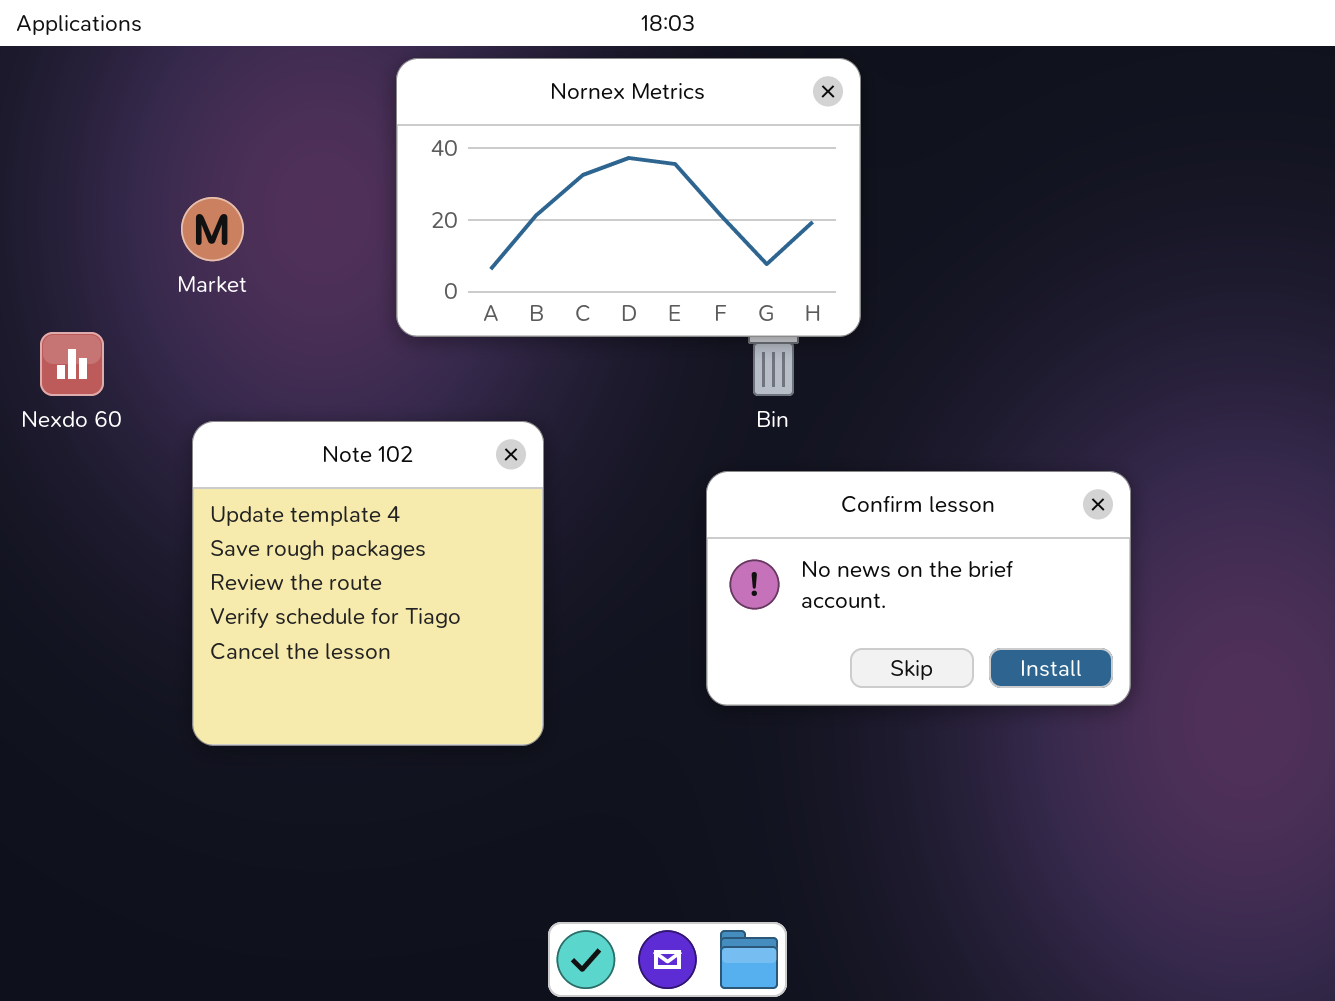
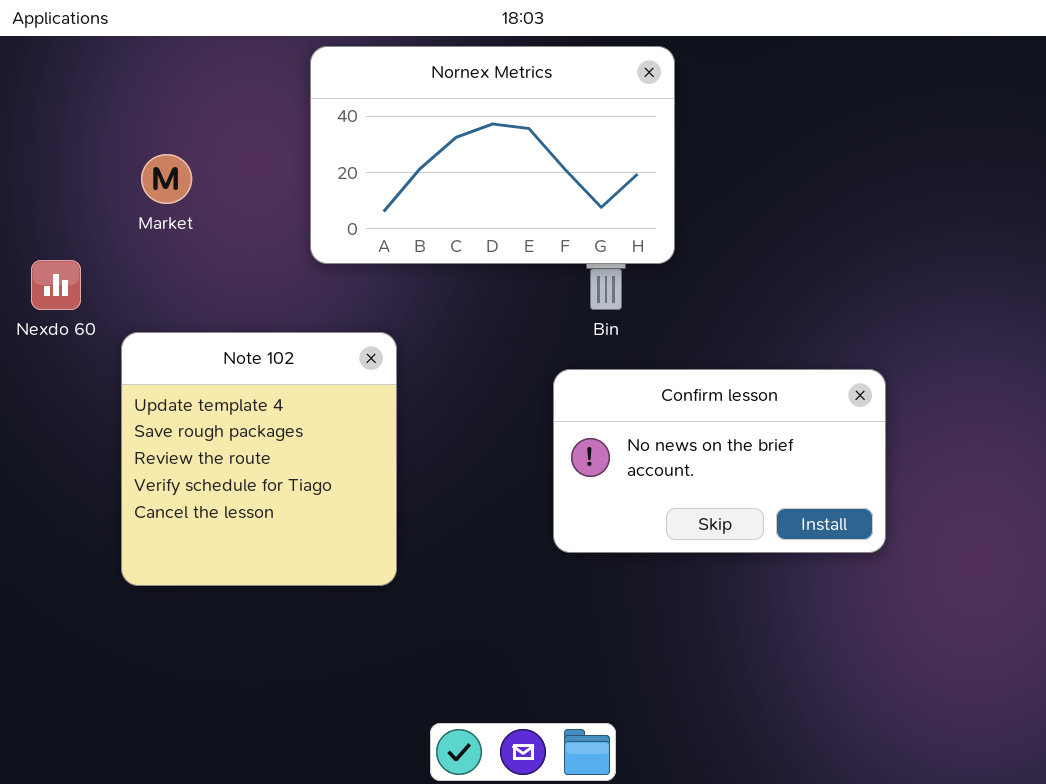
Note 102: [192,421,544,746] -> [121,332,397,586], moved

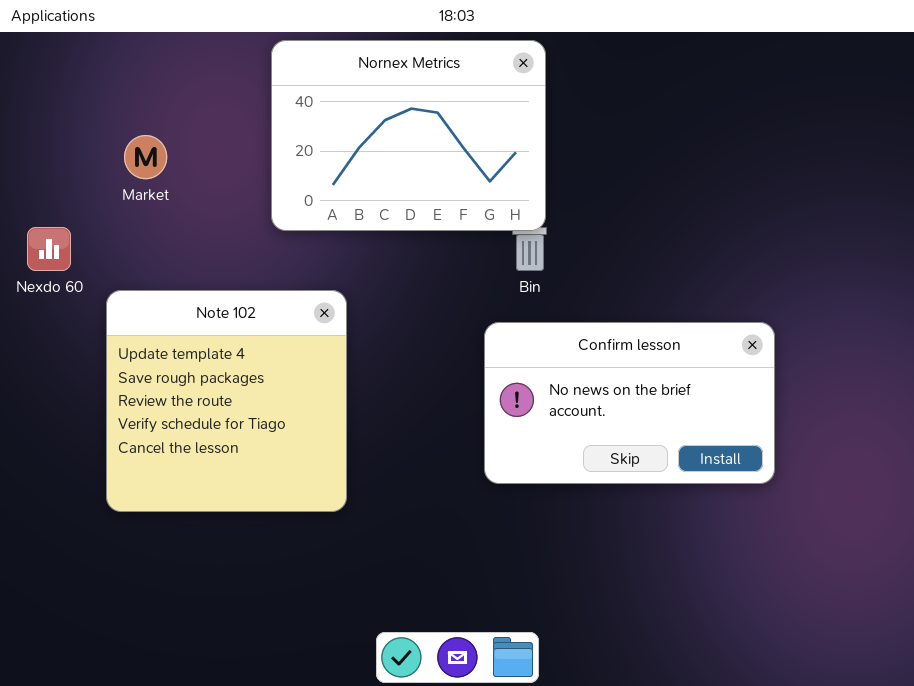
Nornex Metrics: [310,46,675,264] -> [271,40,546,231], resized

